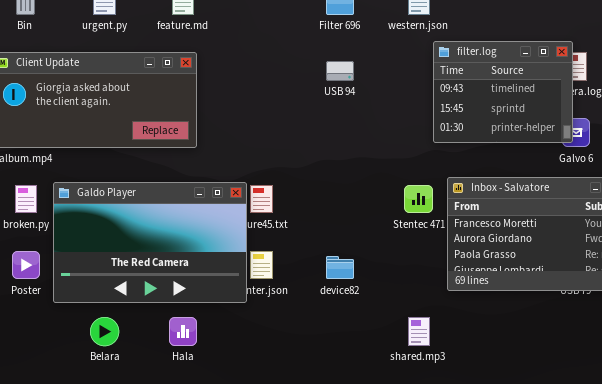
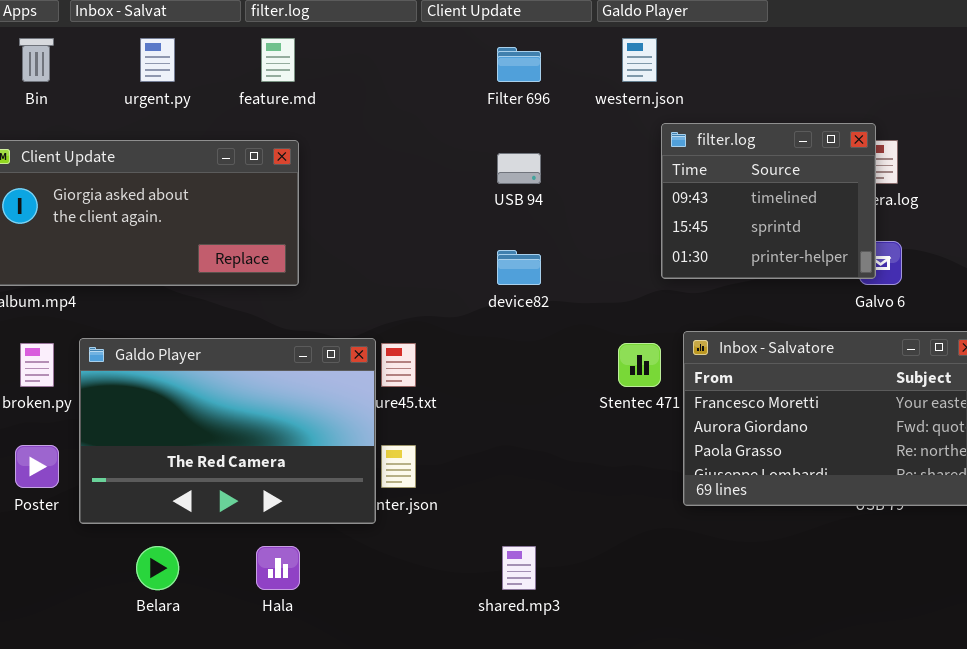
device82: [326,256,354,279] -> [497,250,541,285], moved
shared.mp3: [408,317,430,346] -> [502,546,536,590], moved

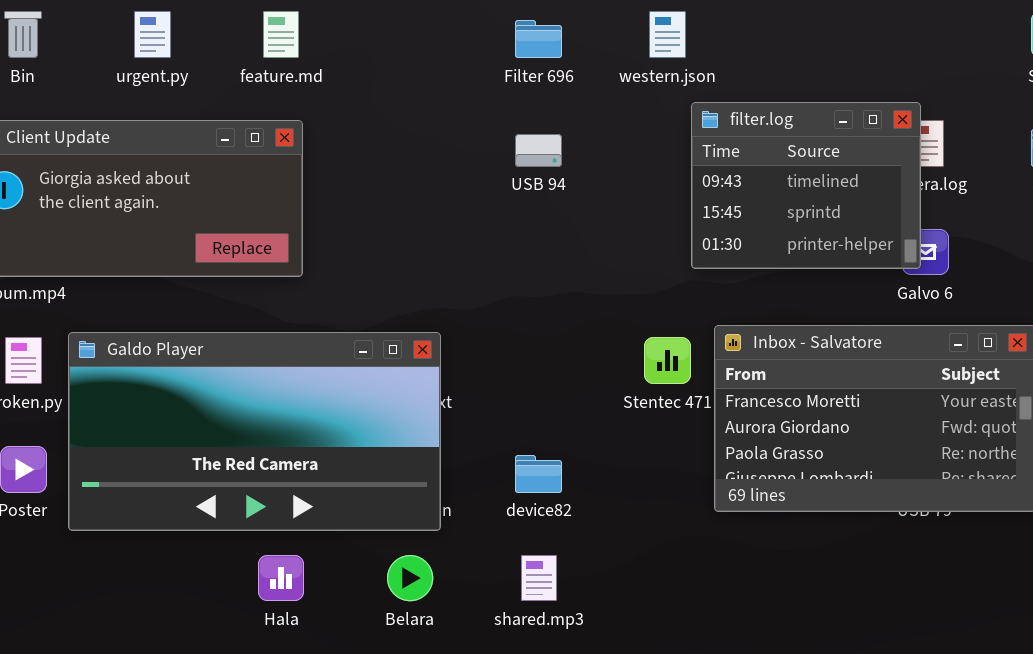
device82: [497,250,541,285] -> [515,455,562,493], moved
Galdo Player: [79,338,376,524] -> [68,332,441,531], resized
Belara: [136,546,179,590] -> [387,555,433,601], moved

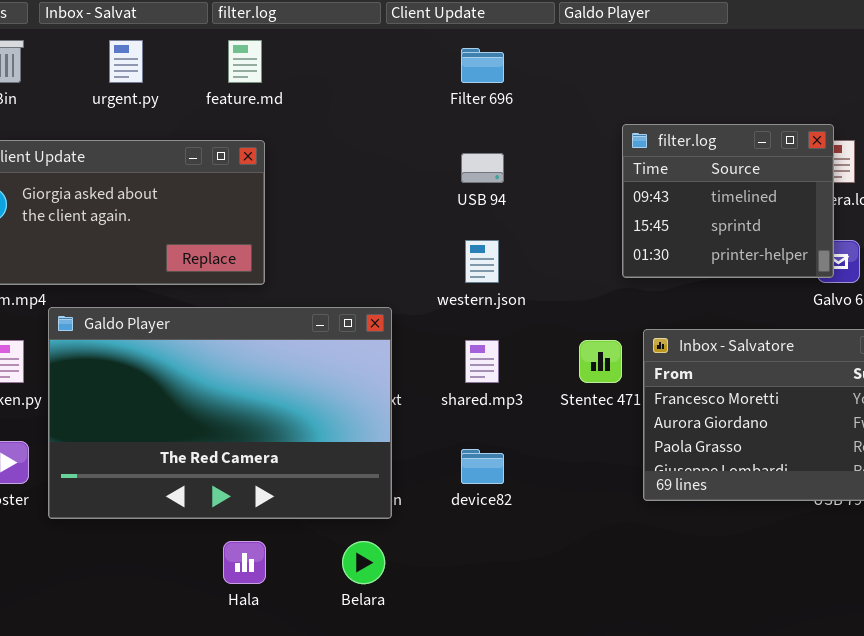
western.json: [649,11,686,58] -> [465,240,499,283], moved
Galdo Player: [68,332,441,531] -> [48,307,392,519], resized
shared.mp3: [521,555,557,601] -> [465,340,499,383], moved

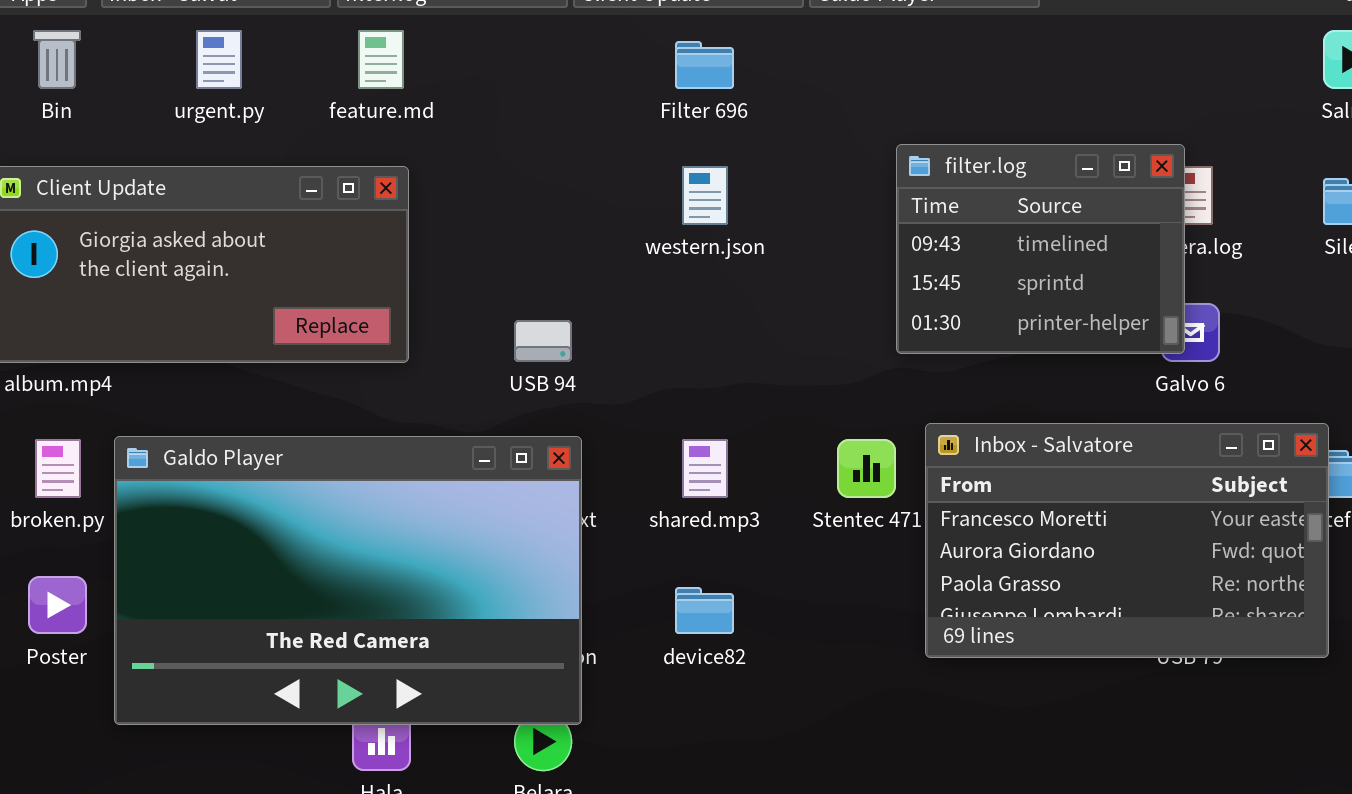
USB 94: [461,153,504,183] -> [514,320,572,362], moved
western.json: [465,240,499,283] -> [682,166,728,225], moved
Galdo Player: [48,307,392,519] -> [114,436,582,725], moved

